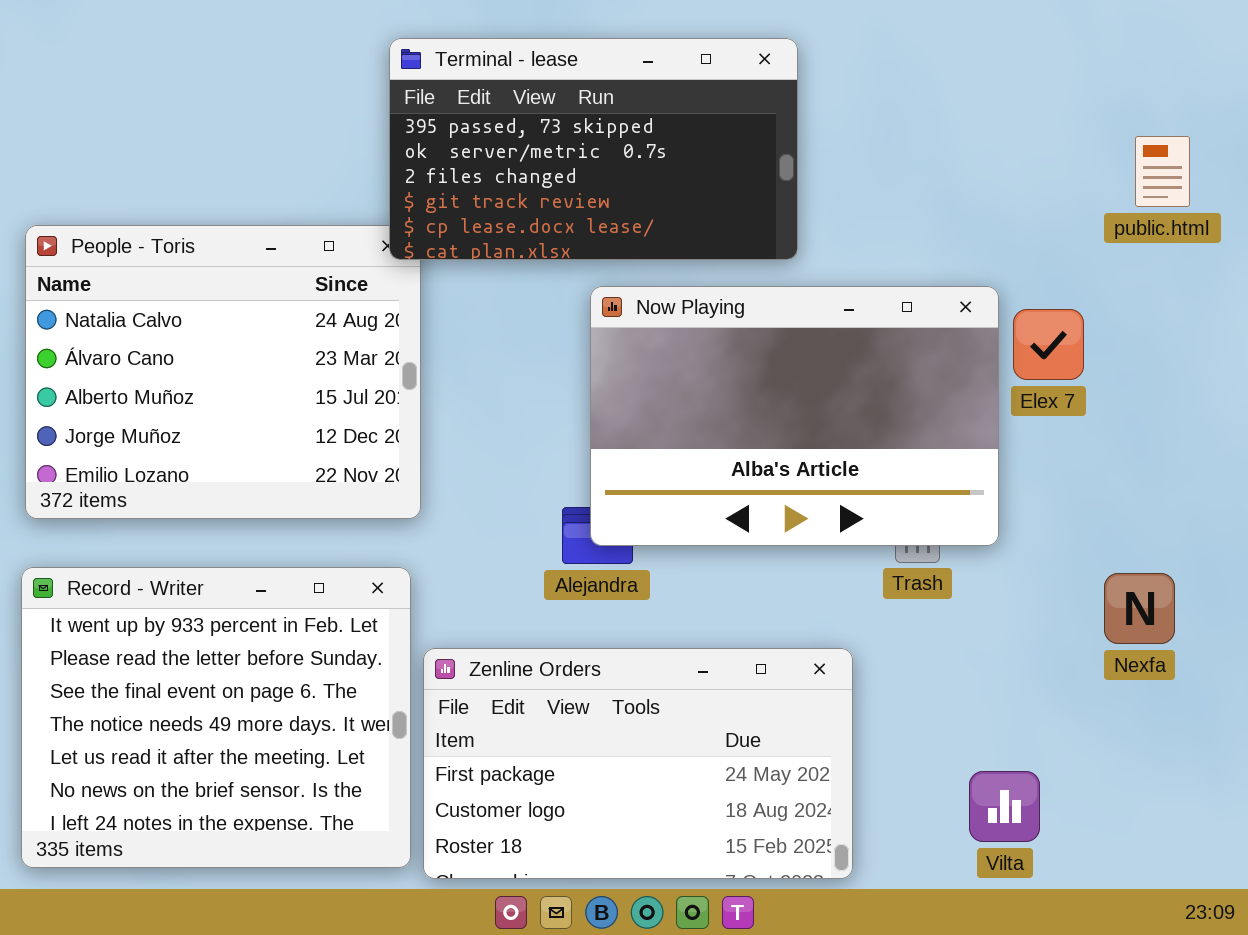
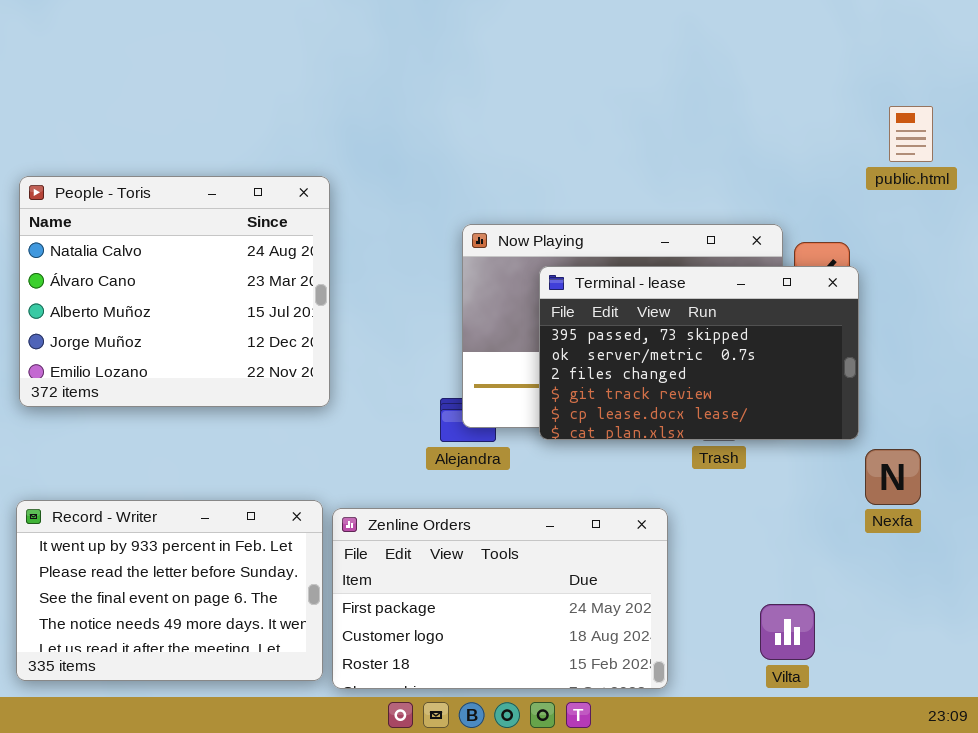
Terminal - lease: [389,38,798,260] -> [539,266,859,440], moved
Record - Writer: [21,567,411,868] -> [16,500,323,681], resized

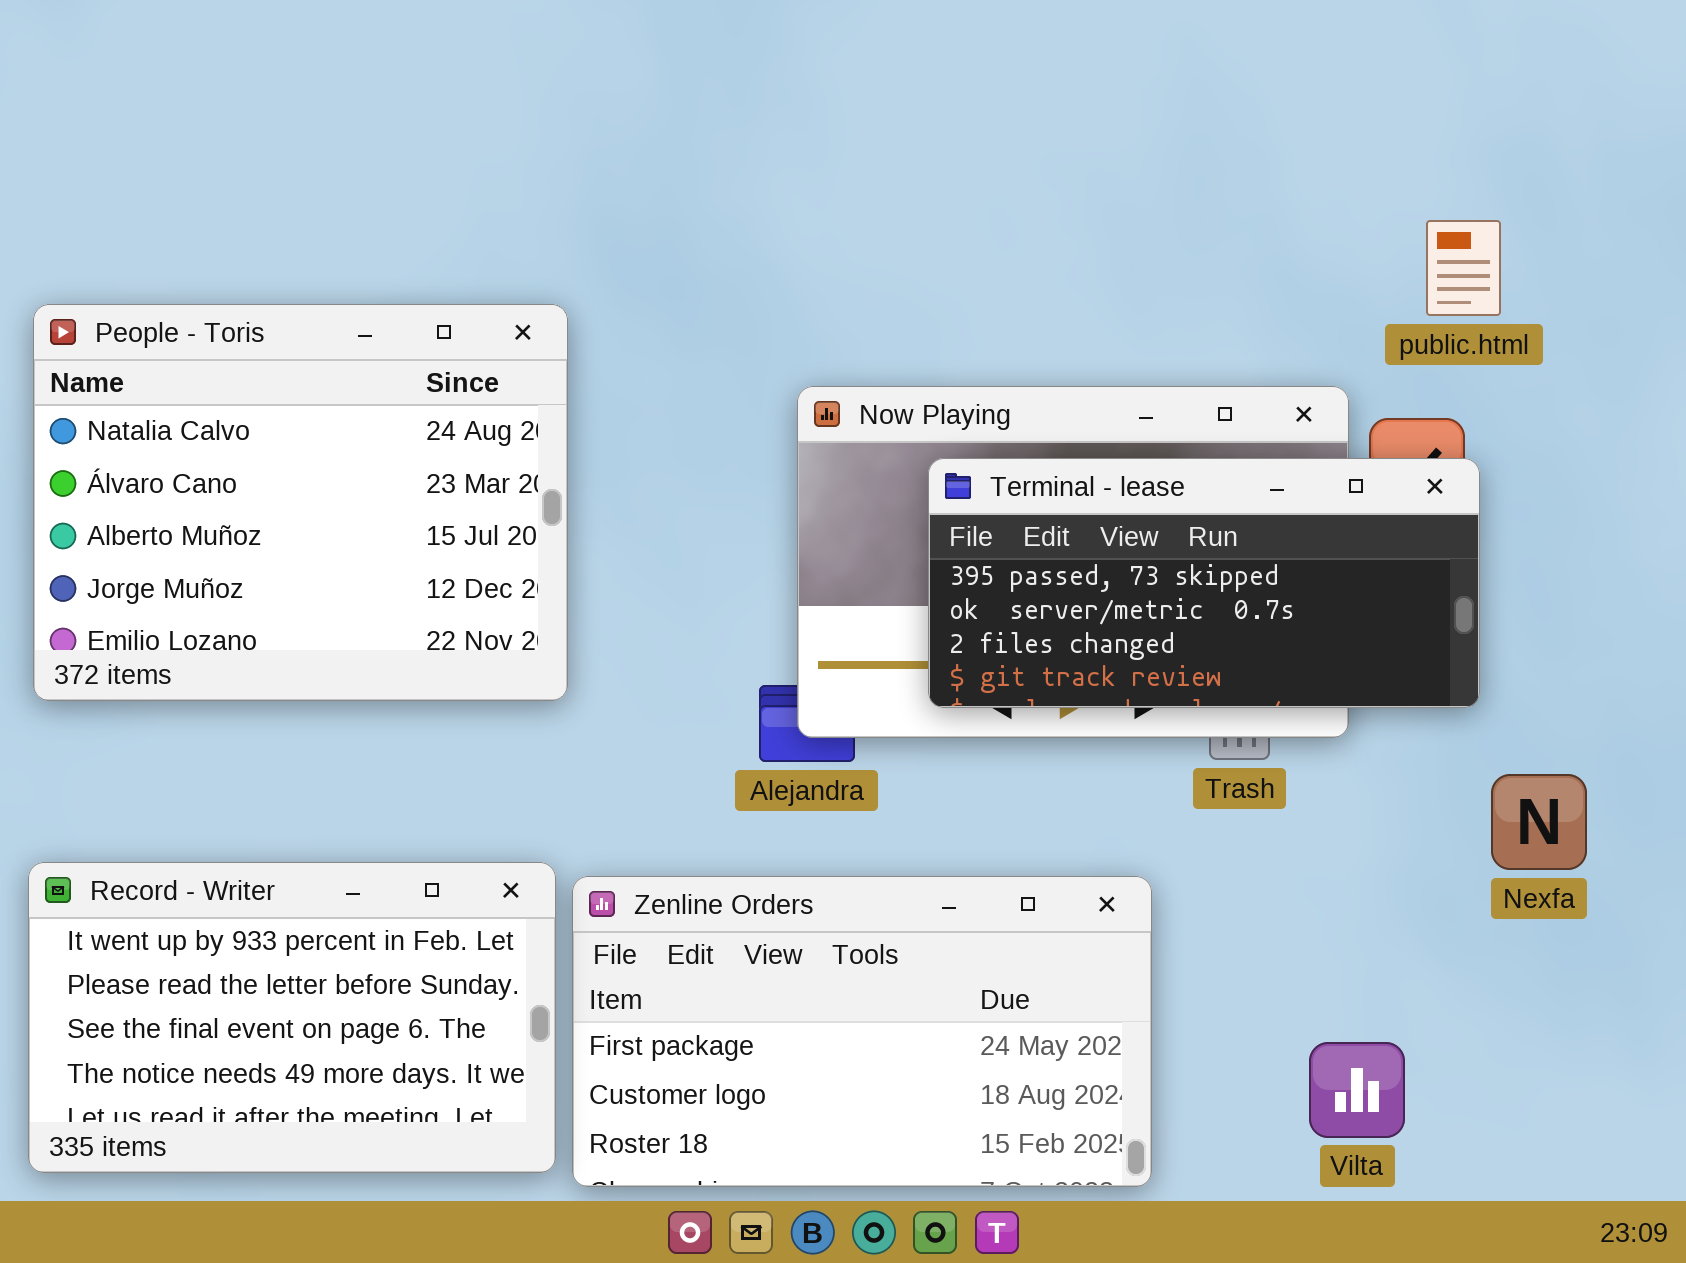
public.html: [889,106,933,162] -> [1426,220,1501,316], moved
Terminal - lease: [539,266,859,440] -> [928,458,1480,708], resized

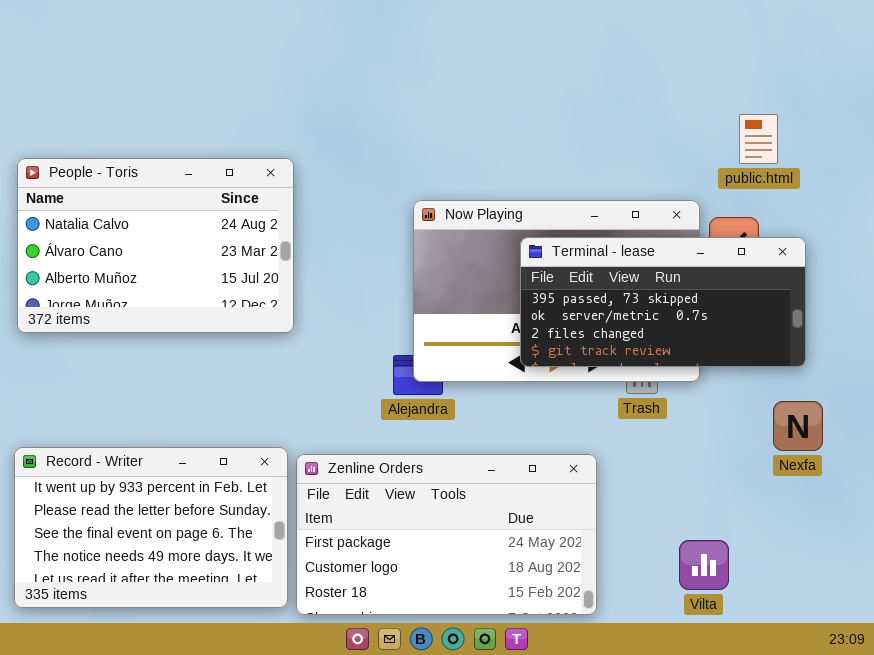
People - Toris: [33,304,568,701] -> [17,158,294,333], resized
Terminal - lease: [928,458,1480,708] -> [520,237,806,367], moved

